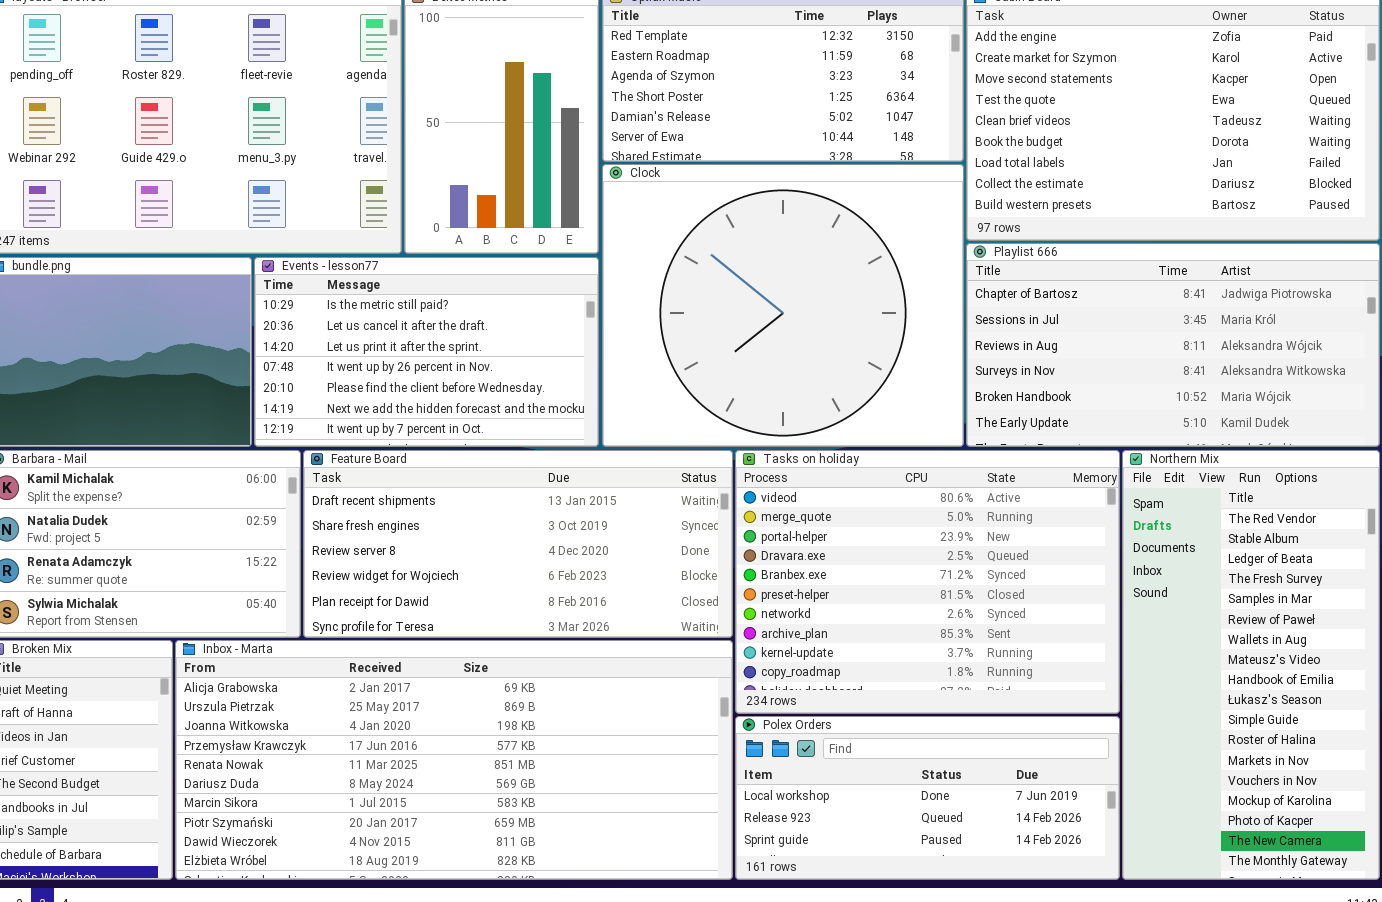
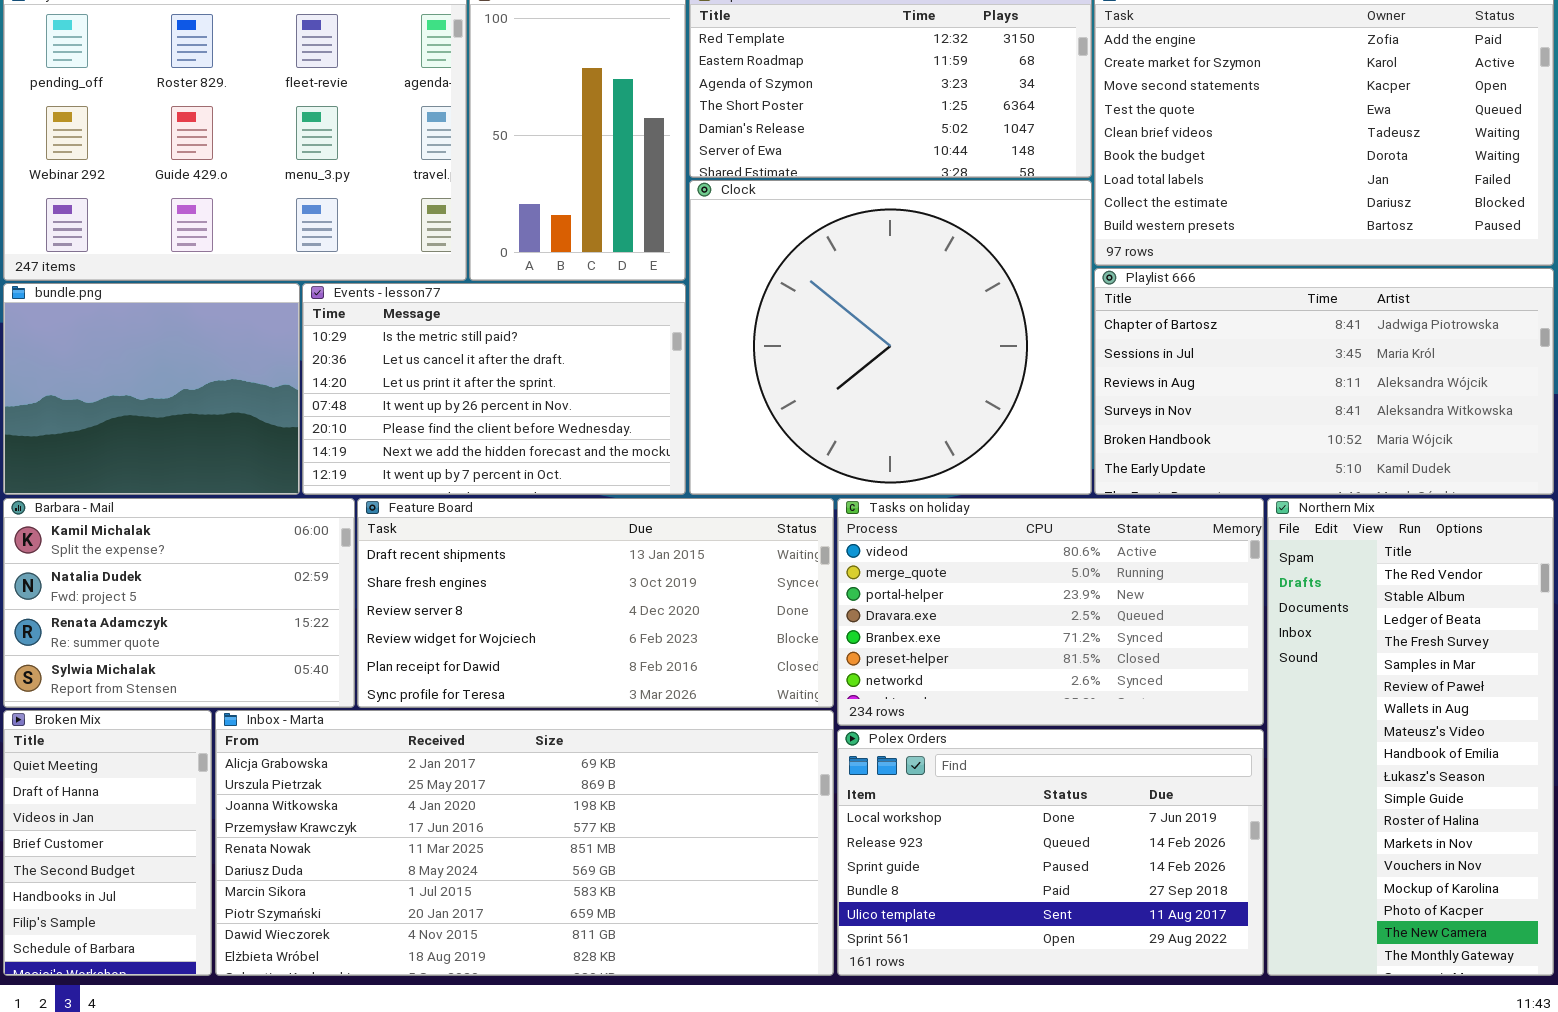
Tasks on holiday: [735,450,1120,714] -> [837,498,1264,726], resized
Polex Orders: [735,716,1120,880] -> [837,729,1264,976], resized

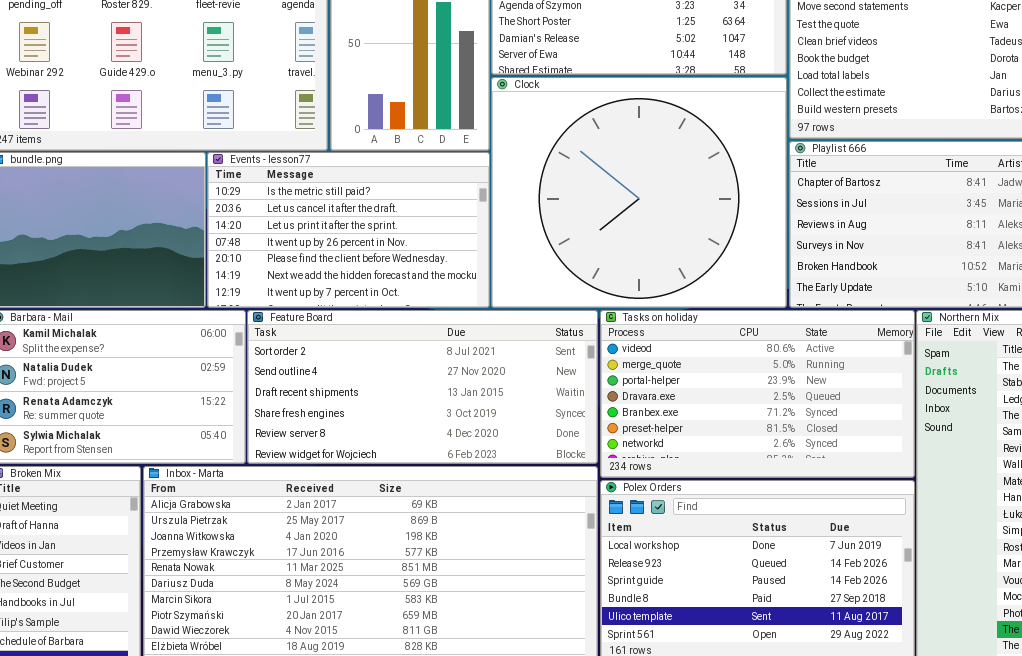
Feature Board: [357,498,834,708] -> [247,310,598,464], scrolled up 2 rows

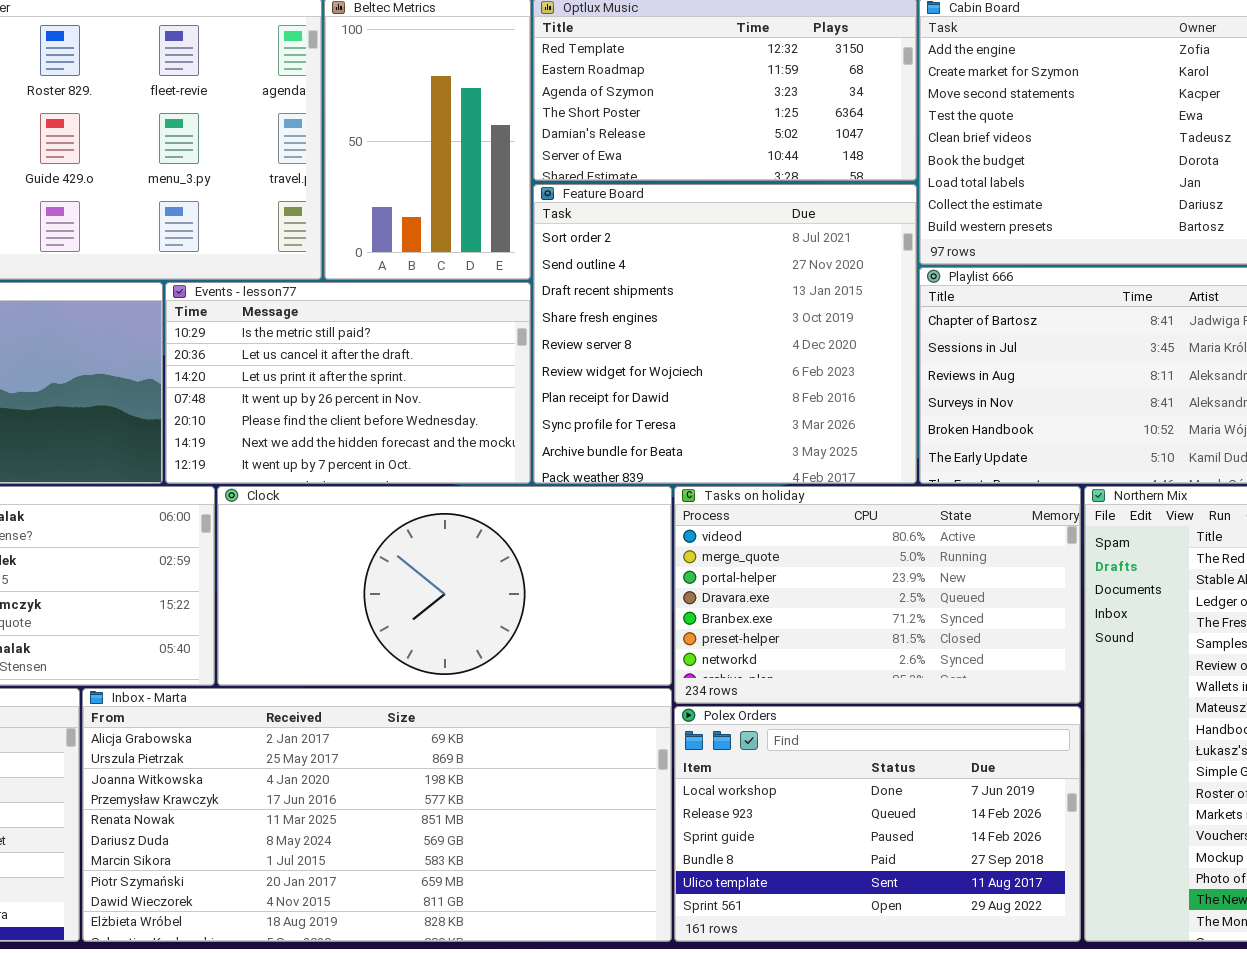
Clock: [491,77,787,308] -> [217,486,672,686], moved, resized
Feature Board: [247,310,598,464] -> [533,184,917,484], moved, resized

